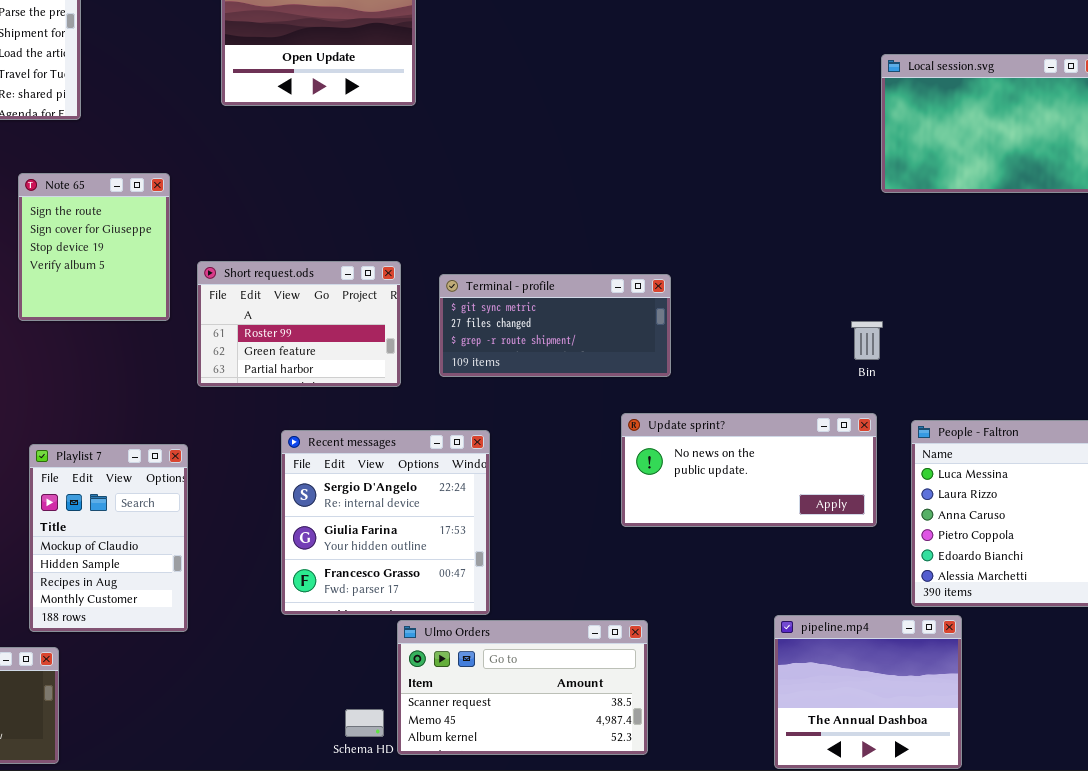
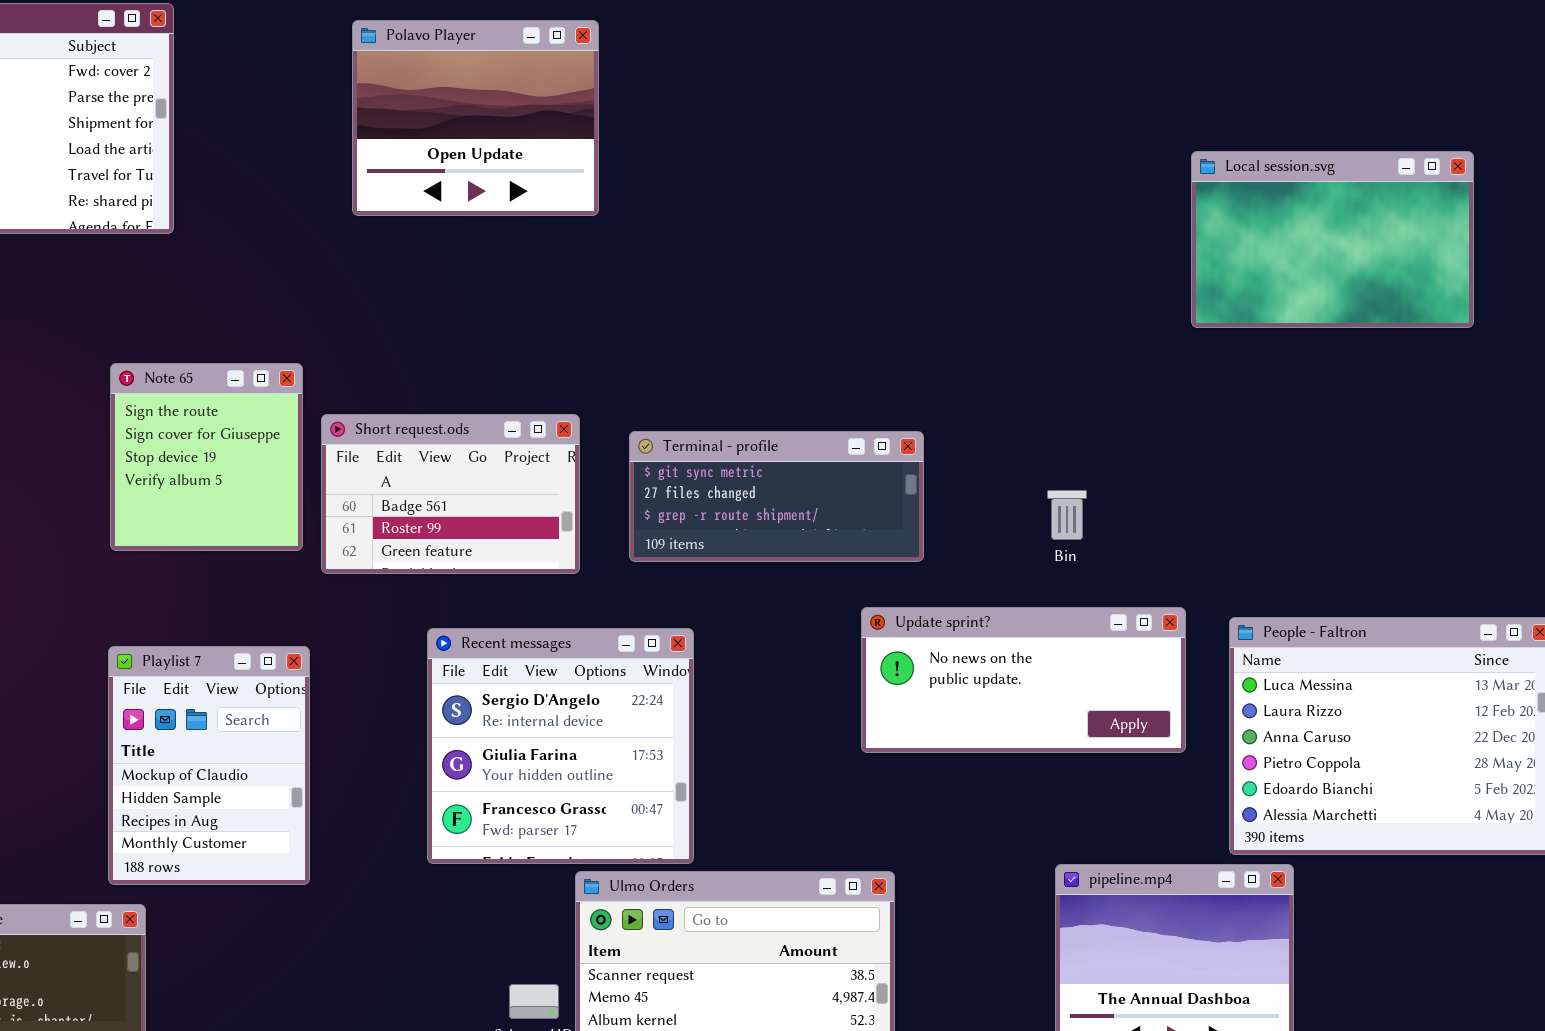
Note 65: [18,173,170,321] -> [110,363,303,551], moved
Short request.ods: [197,261,401,387] -> [321,414,580,574], scrolled up 1 row
Bin: [851,321,883,360] -> [1047,490,1087,540], moved

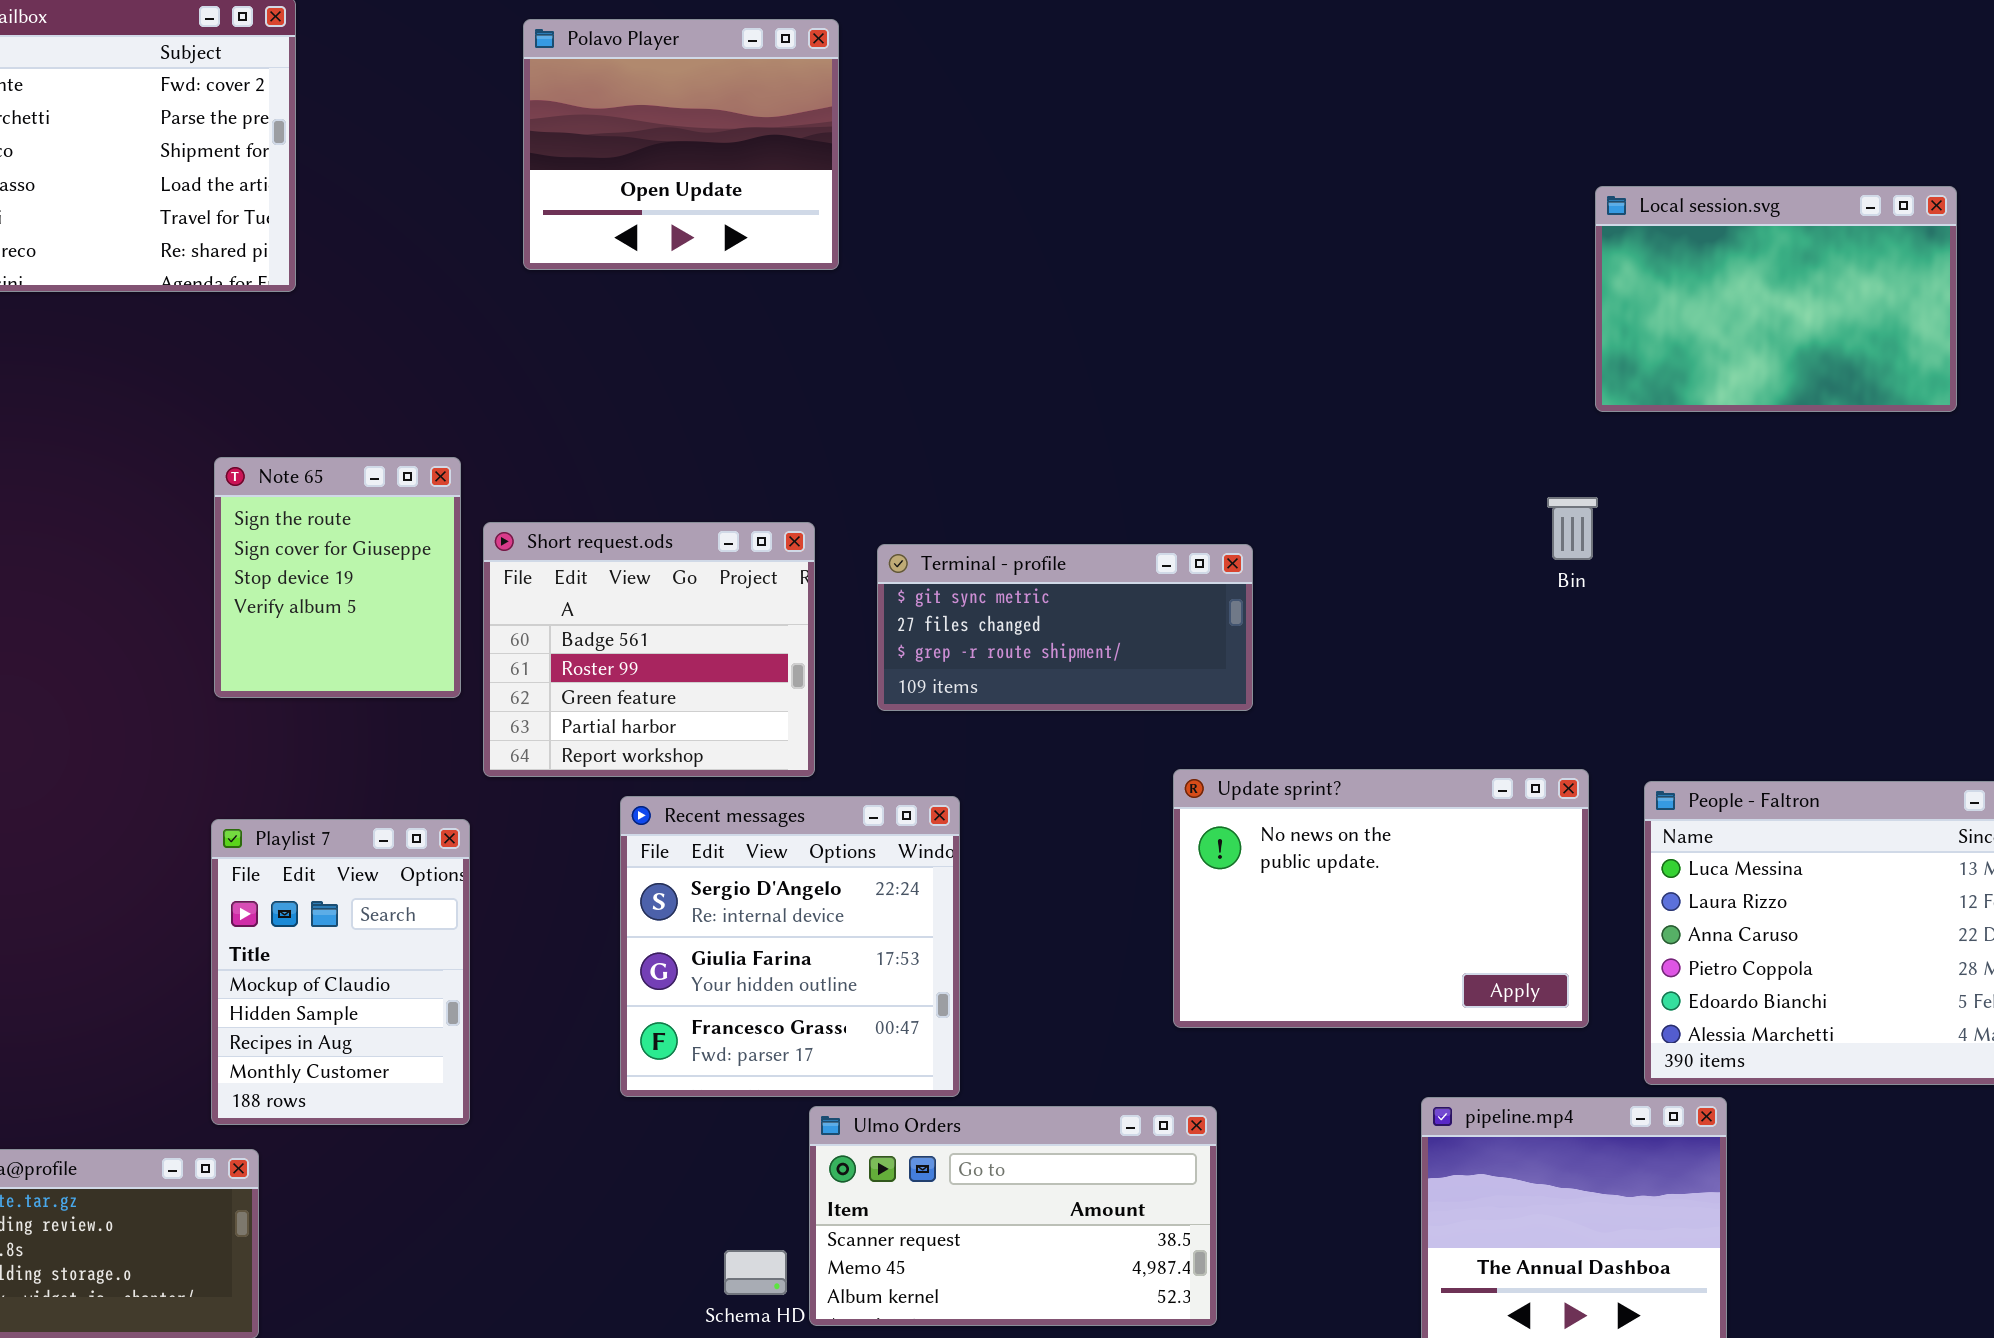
Short request.ods: [321,414,580,574] -> [483,522,815,777], resized
Bin: [1047,490,1087,540] -> [1547,497,1598,560], moved
Update sprint?: [861,607,1186,753] -> [1173,769,1589,1028], resized

